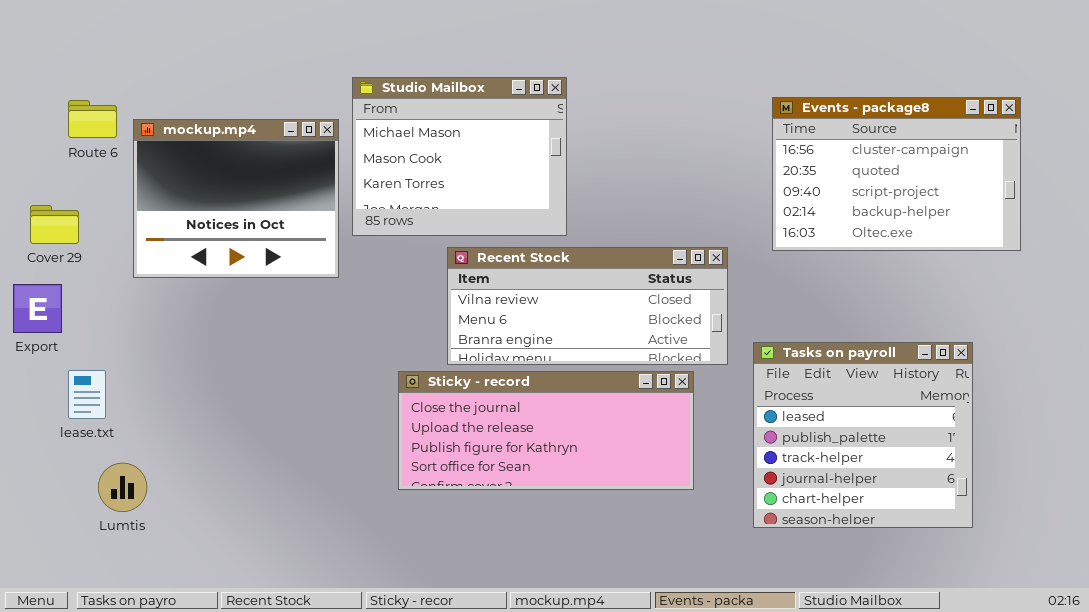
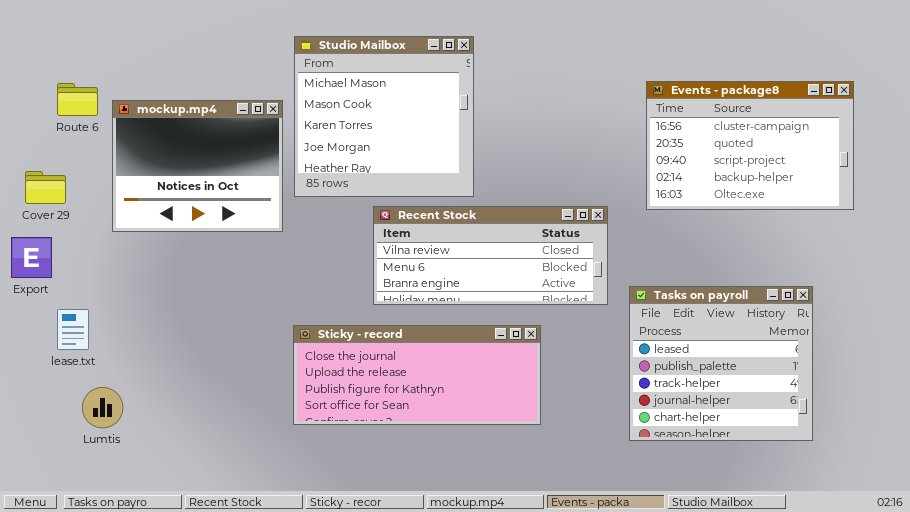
Studio Mailbox: [352,77,567,236] -> [294,36,474,197], resized
Sticky - record: [398,371,694,490] -> [293,325,541,425], moved

